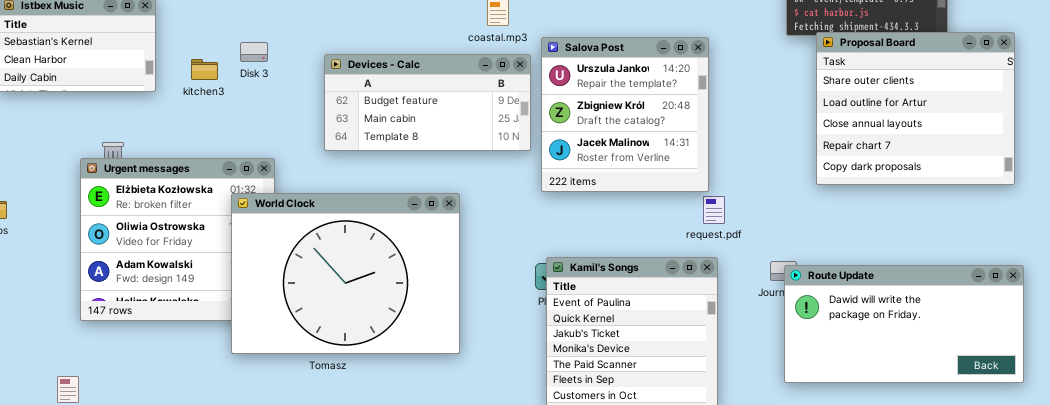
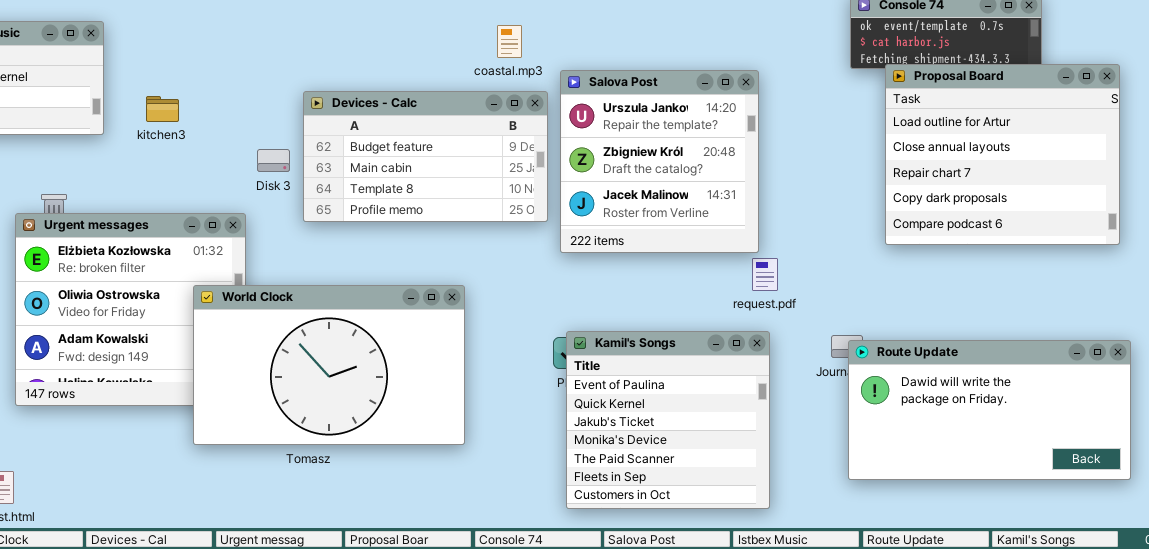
Proposal Board: [816,32,1015,185] -> [885,64,1120,245], scrolled down 1 row
Disk 3: [240,42,268,62] -> [257,149,290,172], moved
Devices - Calc: [324,54,531,151] -> [303,91,548,222], resized
World Clock: [231,193,460,354] -> [193,285,465,445], resized

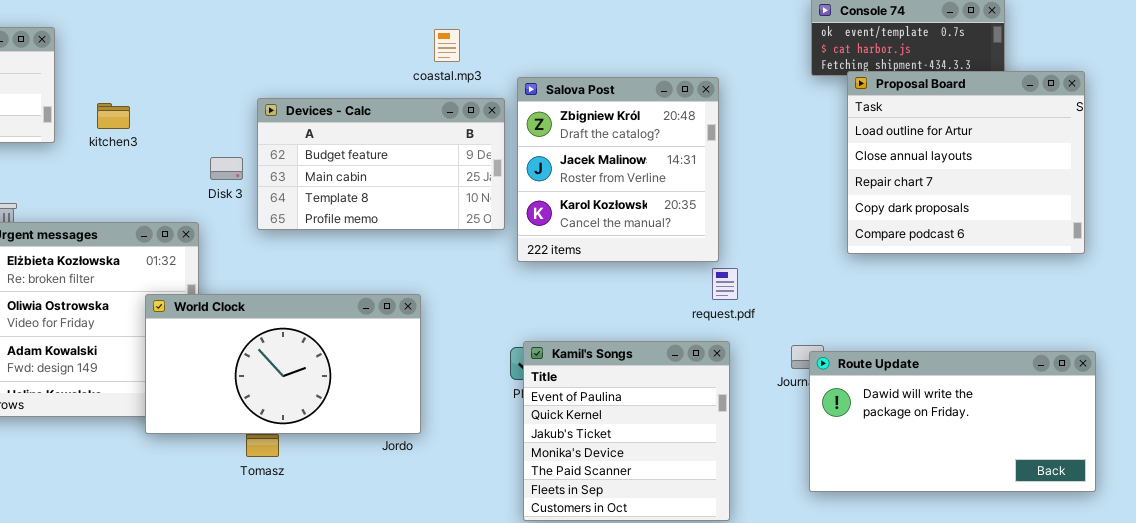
coastal.mp3: [497,25,522,58] -> [434,29,460,62], moved
Salova Post: [560,70,759,253] -> [517,77,719,262], scrolled down 1 row
World Clock: [193,285,465,445] -> [145,294,421,434], resized

